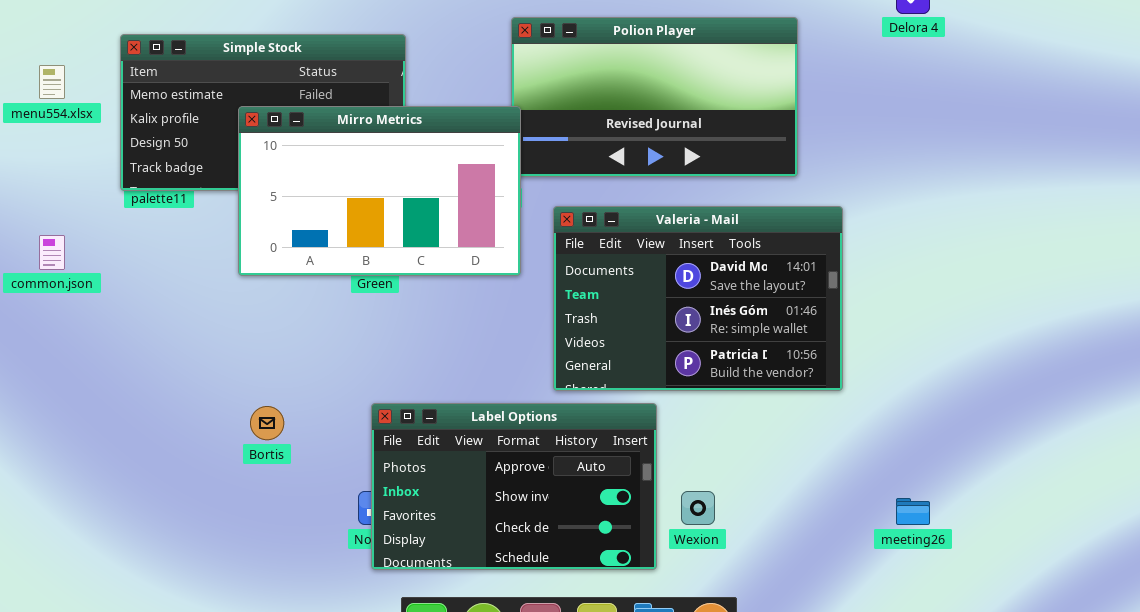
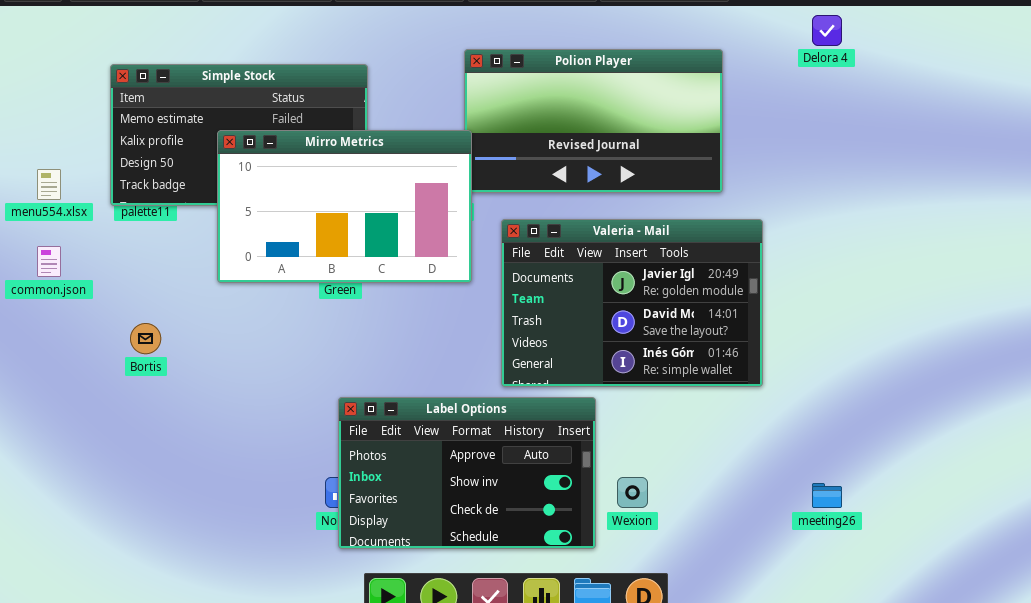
menu554.xlsx: [39,65,65,99] -> [37,169,61,200], moved
Valeria - Mail: [553,206,843,391] -> [501,219,763,387], scrolled up 1 row
Bortis: [250,406,284,440] -> [130,323,161,354], moved

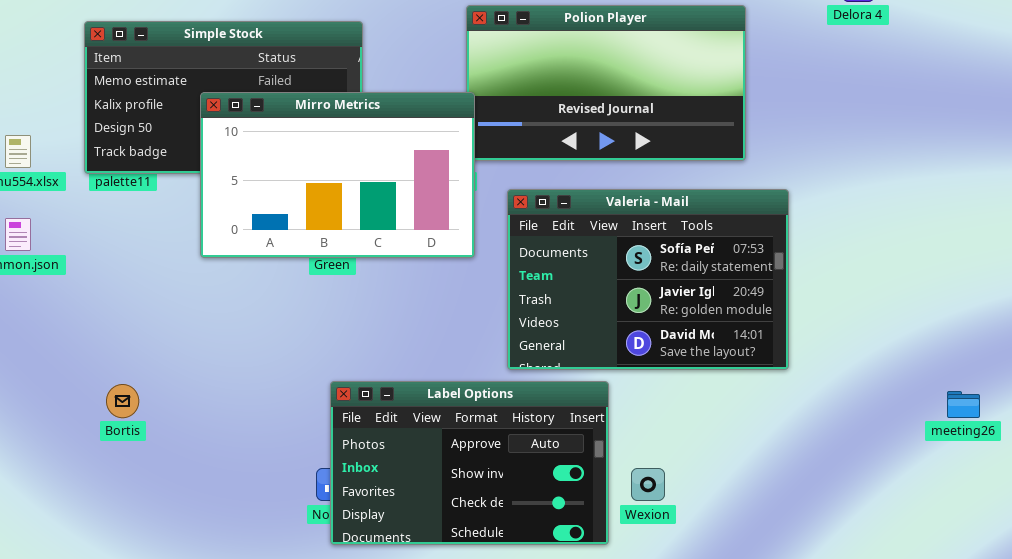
Valeria - Mail: [501,219,763,387] -> [507,189,789,370], scrolled up 1 row
Bortis: [130,323,161,354] -> [106,384,139,418], moved
meeting26: [812,483,842,508] -> [947,391,980,418], moved

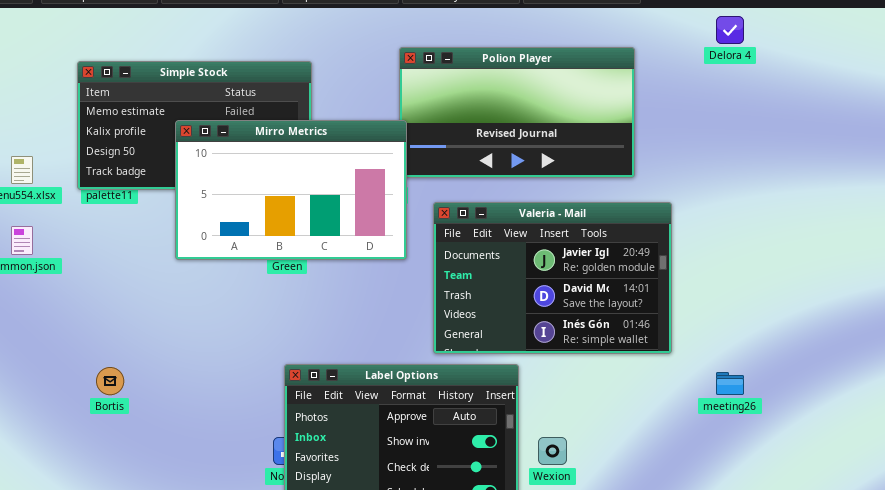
Valeria - Mail: [507,189,789,370] -> [433,202,672,354], scrolled down 1 row
meeting26: [947,391,980,418] -> [716,372,744,395], moved

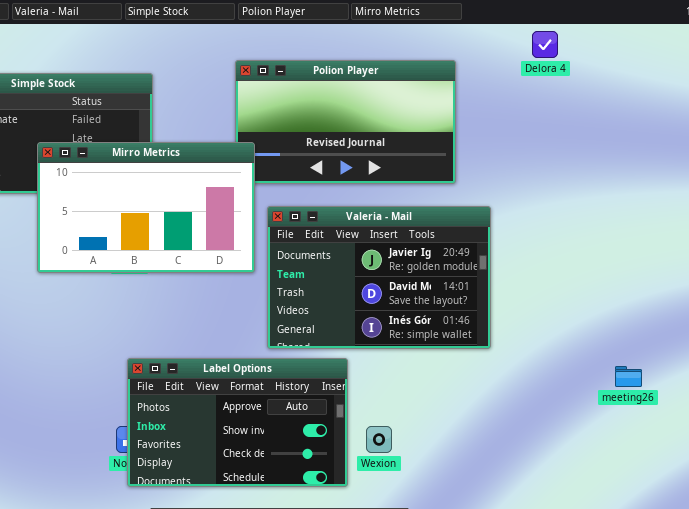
Mirro Metrics: [175,120,407,260] -> [37,142,255,273], moved
meeting26: [716,372,744,395] -> [615,366,642,387], moved

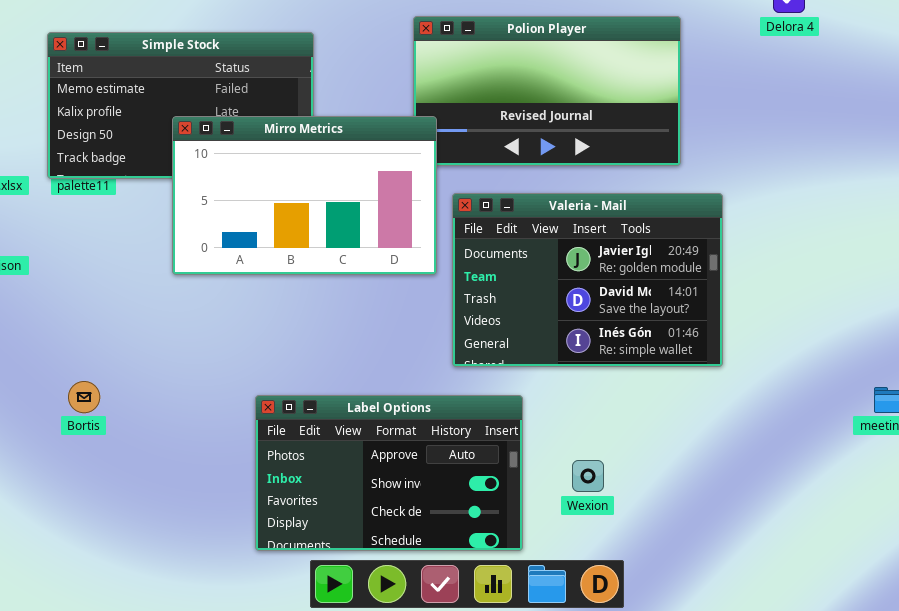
Label Options: [127,358,348,487] -> [255,395,523,551], moved

